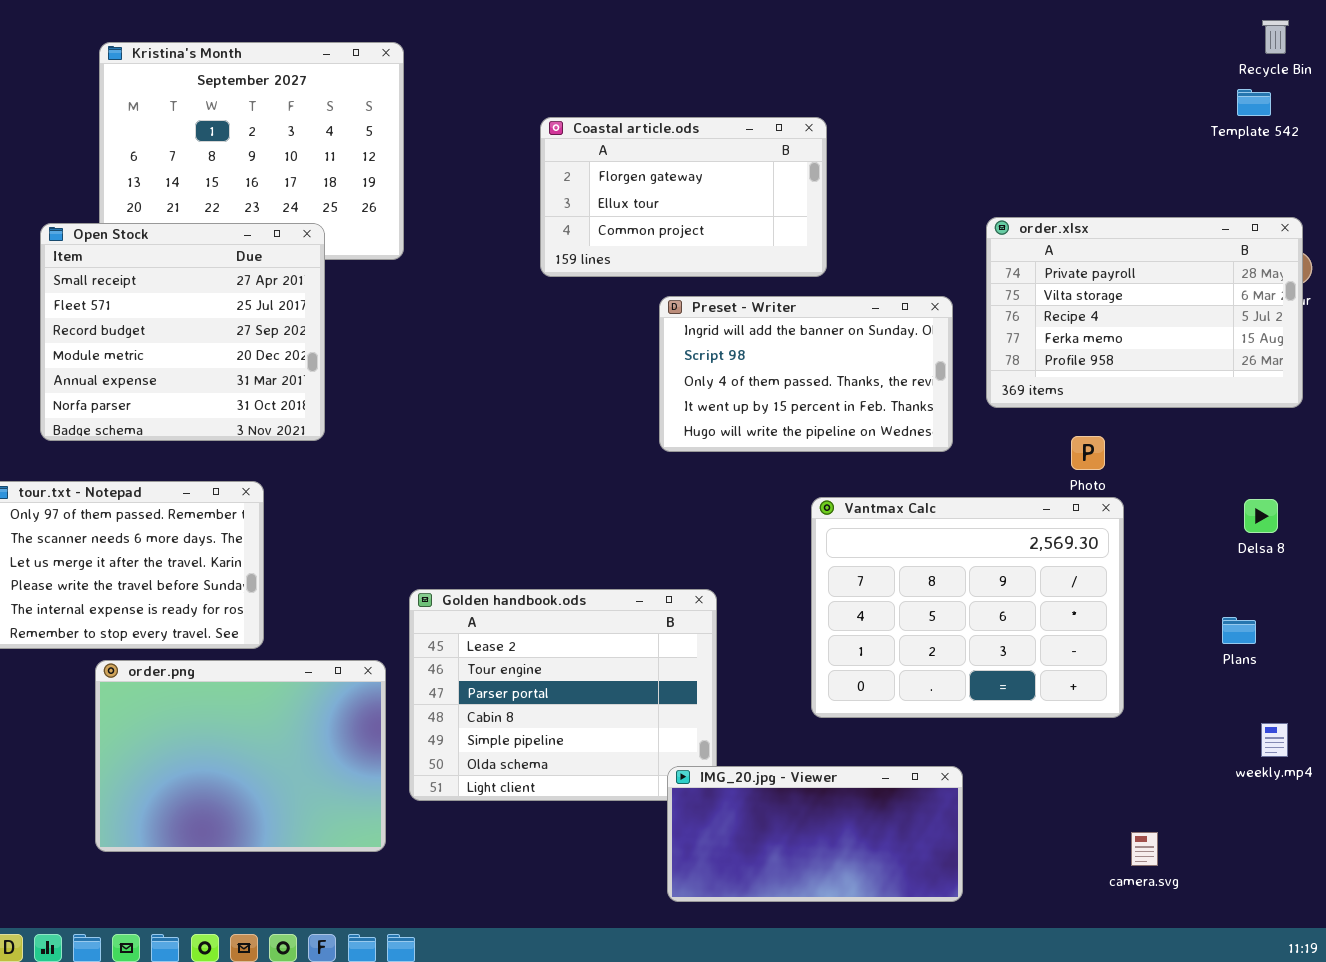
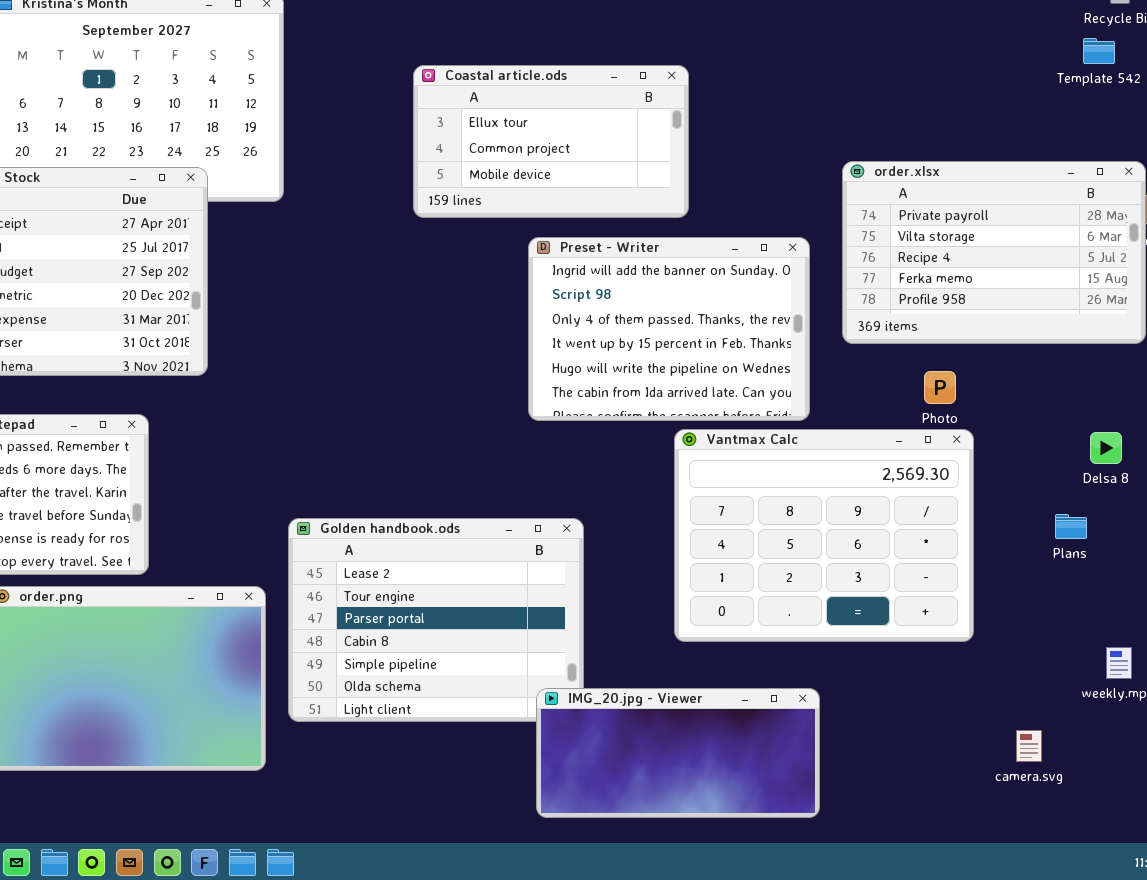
Coastal article.ods: [540,117,827,277] -> [413,65,689,218], scrolled down 1 row
Preset - Writer: [659,296,953,452] -> [528,237,810,421], resized
Plans: [1222,617,1256,644] -> [1055,514,1087,539], moved
camera.svg: [1131,832,1158,866] -> [1016,730,1042,762], moved

